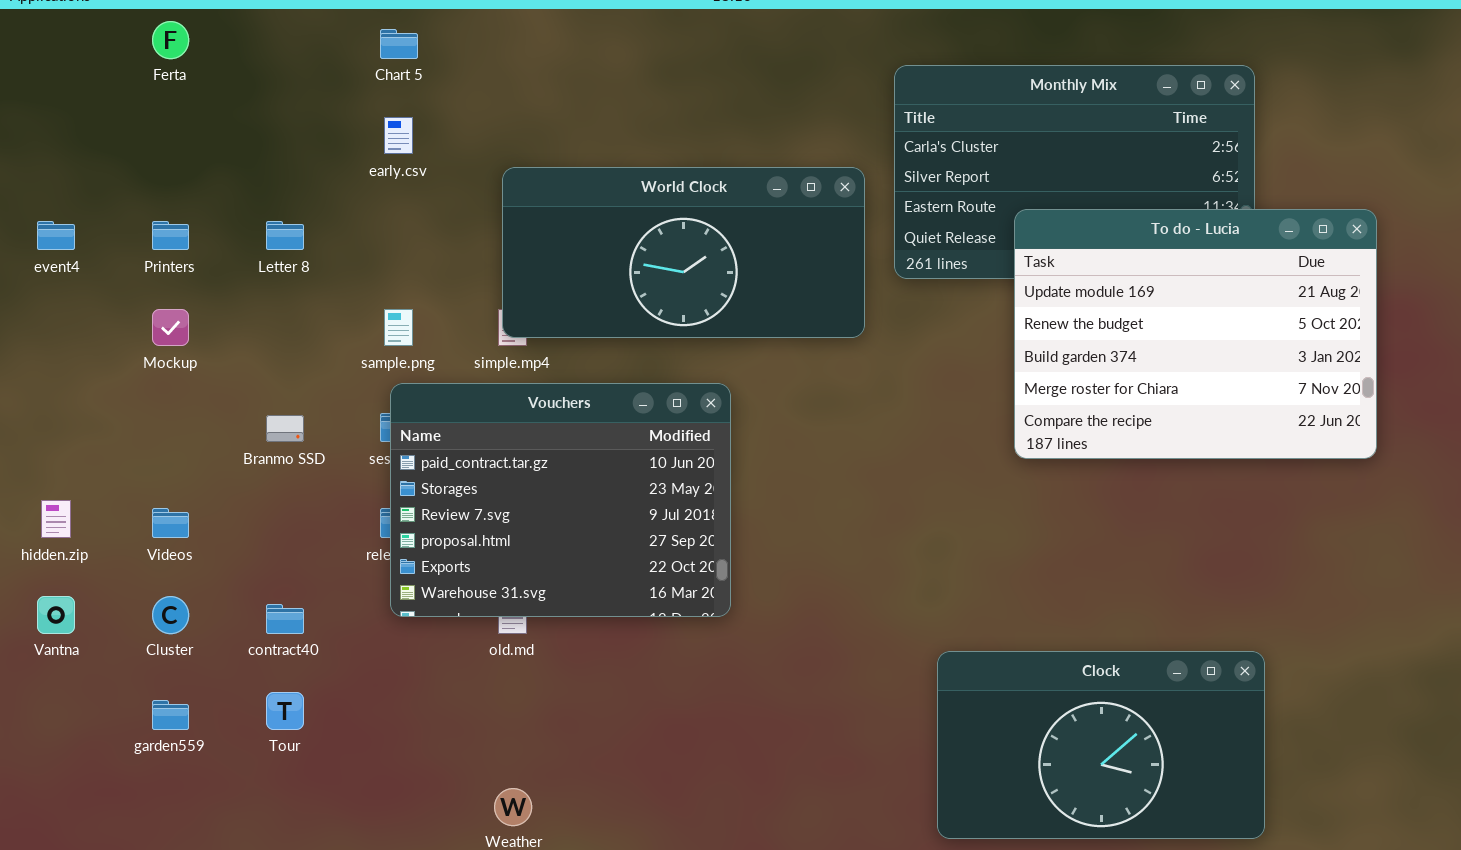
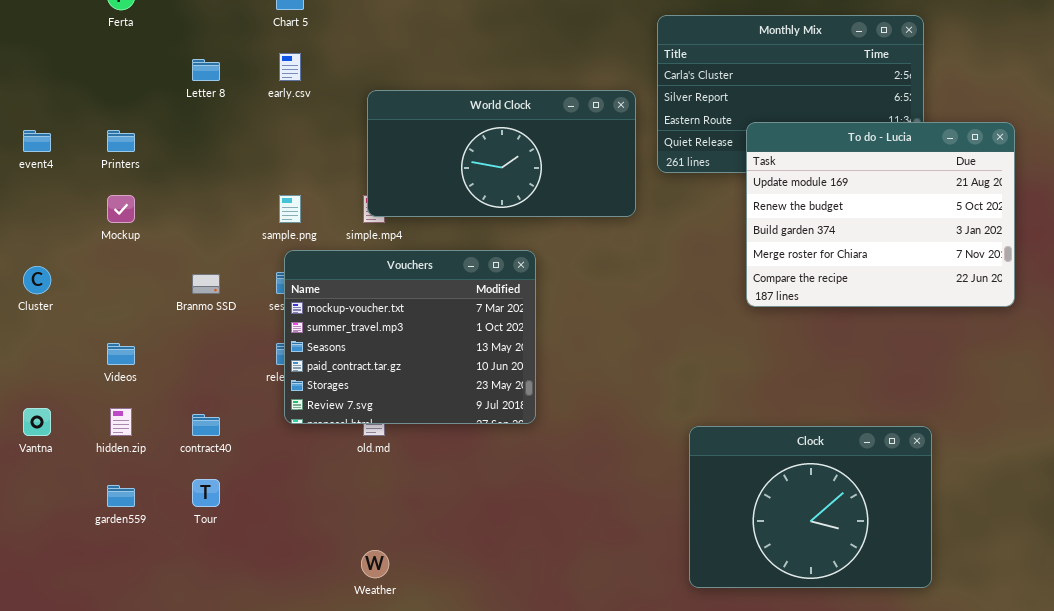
Letter 8: [266,221,304,250] -> [192,59,220,81], moved
Vouchers: [390,383,731,617] -> [284,250,536,424], scrolled up 3 rows
hidden.zip: [41,500,71,538] -> [110,408,132,436], moved
Cluster: [152,596,189,634] -> [23,266,51,294], moved
Clock: [937,651,1265,839] -> [689,426,932,588], resized

